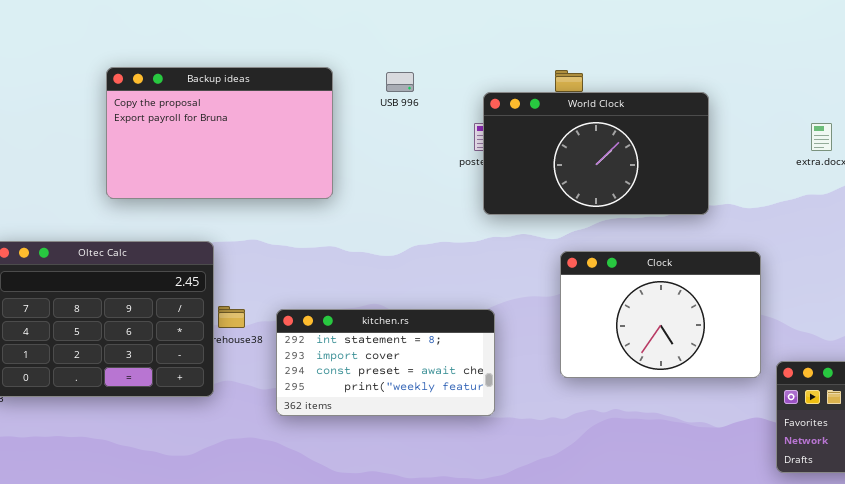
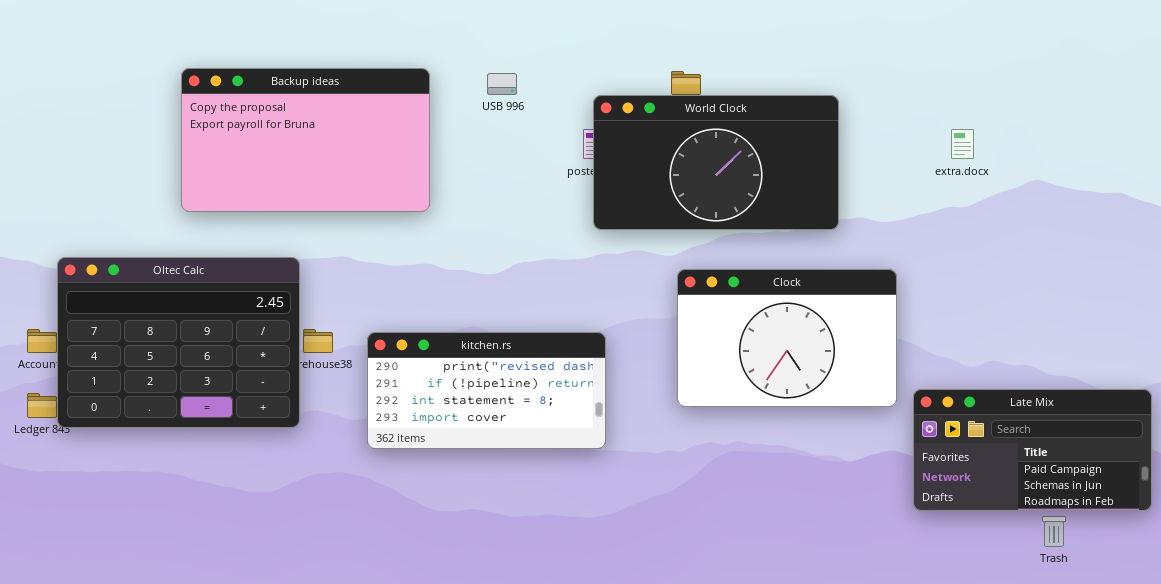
kitchen.rs: [276,309,495,416] -> [367,332,606,449], scrolled up 2 rows

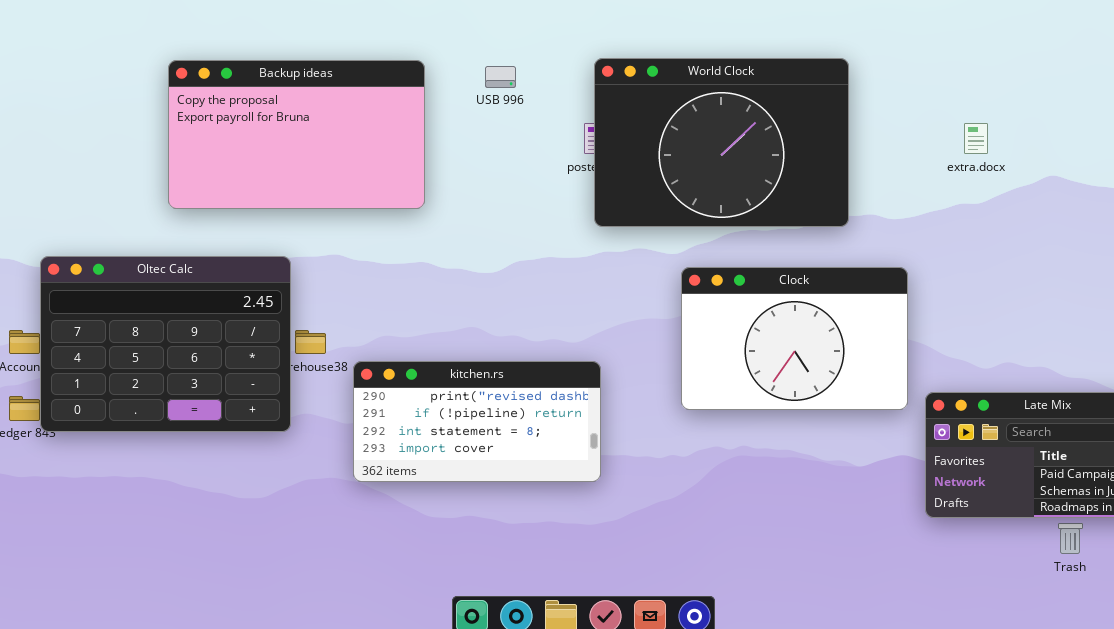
World Clock: [593,95,839,230] -> [594,58,849,227], resized
kitchen.rs: [367,332,606,449] -> [353,361,601,482], moved

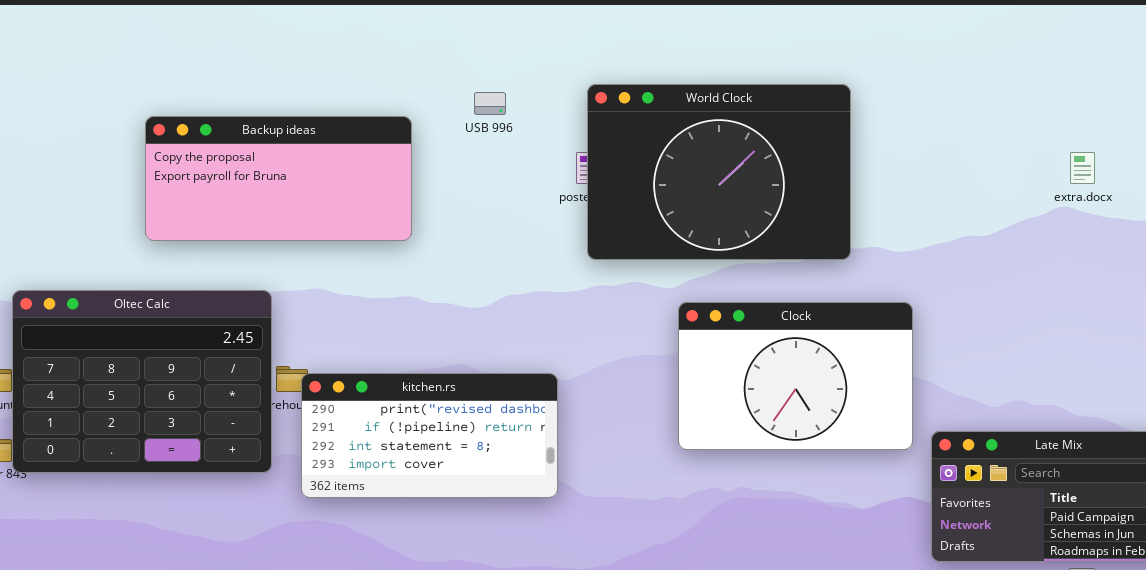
Backup ideas: [168,60,425,209] -> [145,116,412,241], resized
extra.docx: [964,123,988,154] -> [1070,152,1095,184], moved
kitchen.rs: [353,361,601,482] -> [301,373,558,498], moved

